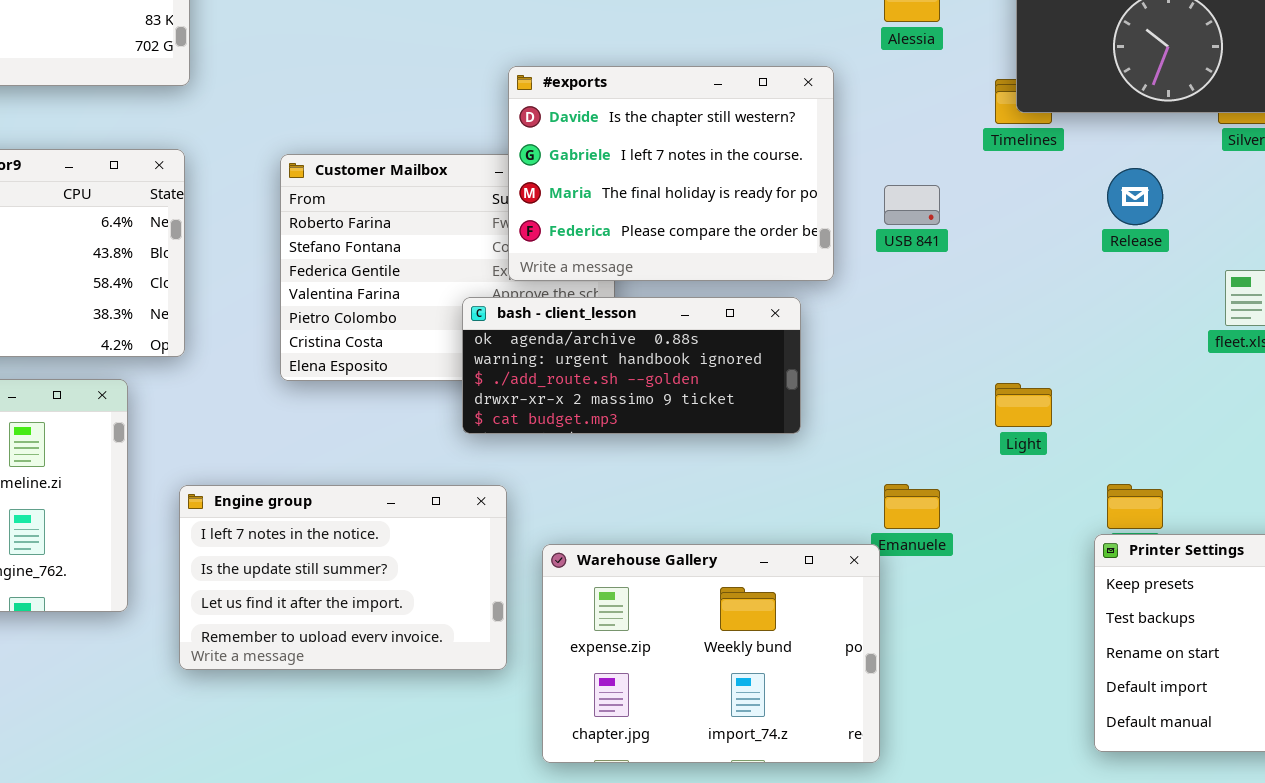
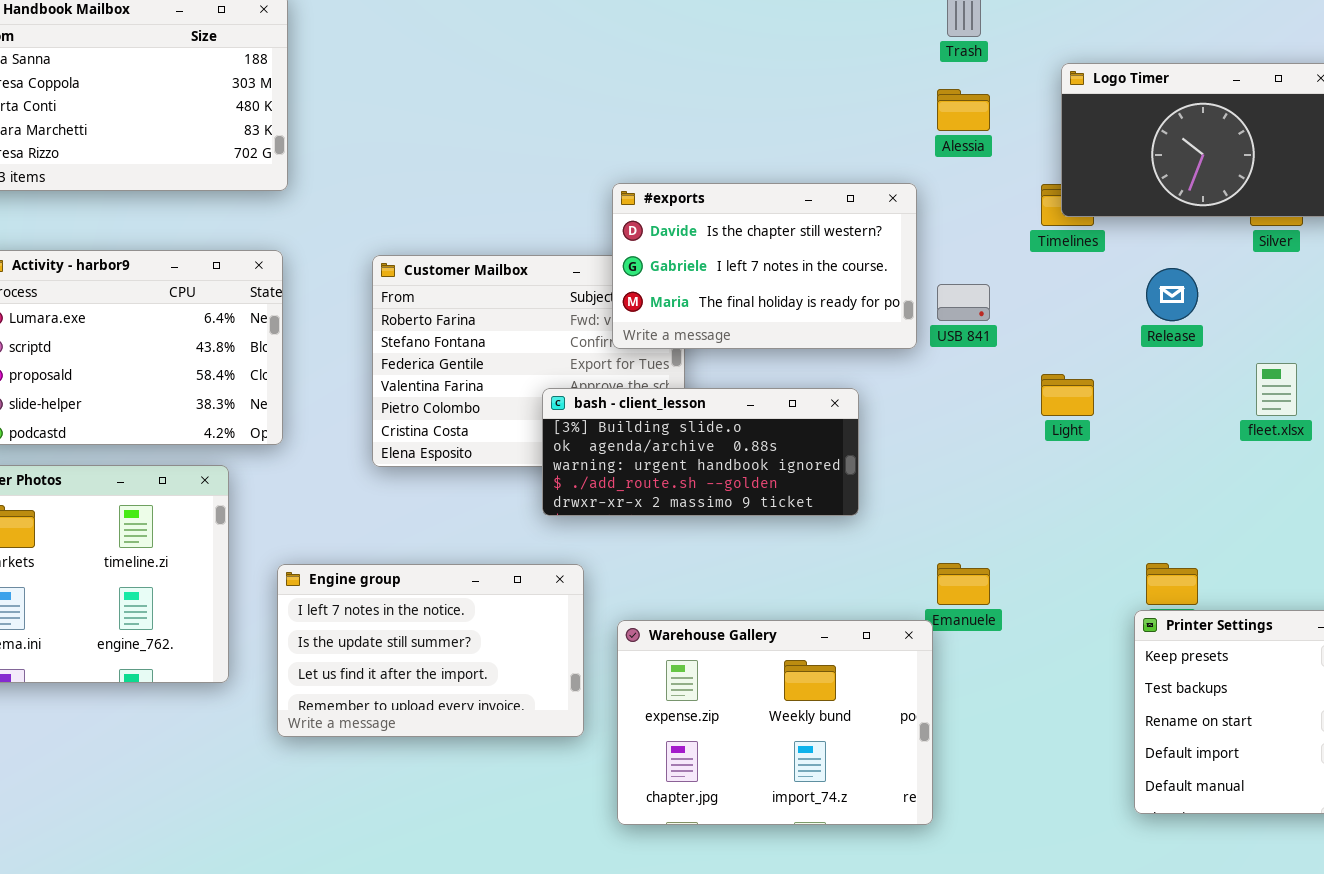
#exports: [508,66,834,281] -> [612,183,917,349], moved, resized
bash - client_lesson: [462,297,801,434] -> [542,388,859,516], scrolled up 1 row
Light: [995,383,1052,427] -> [1041,374,1094,416], moved

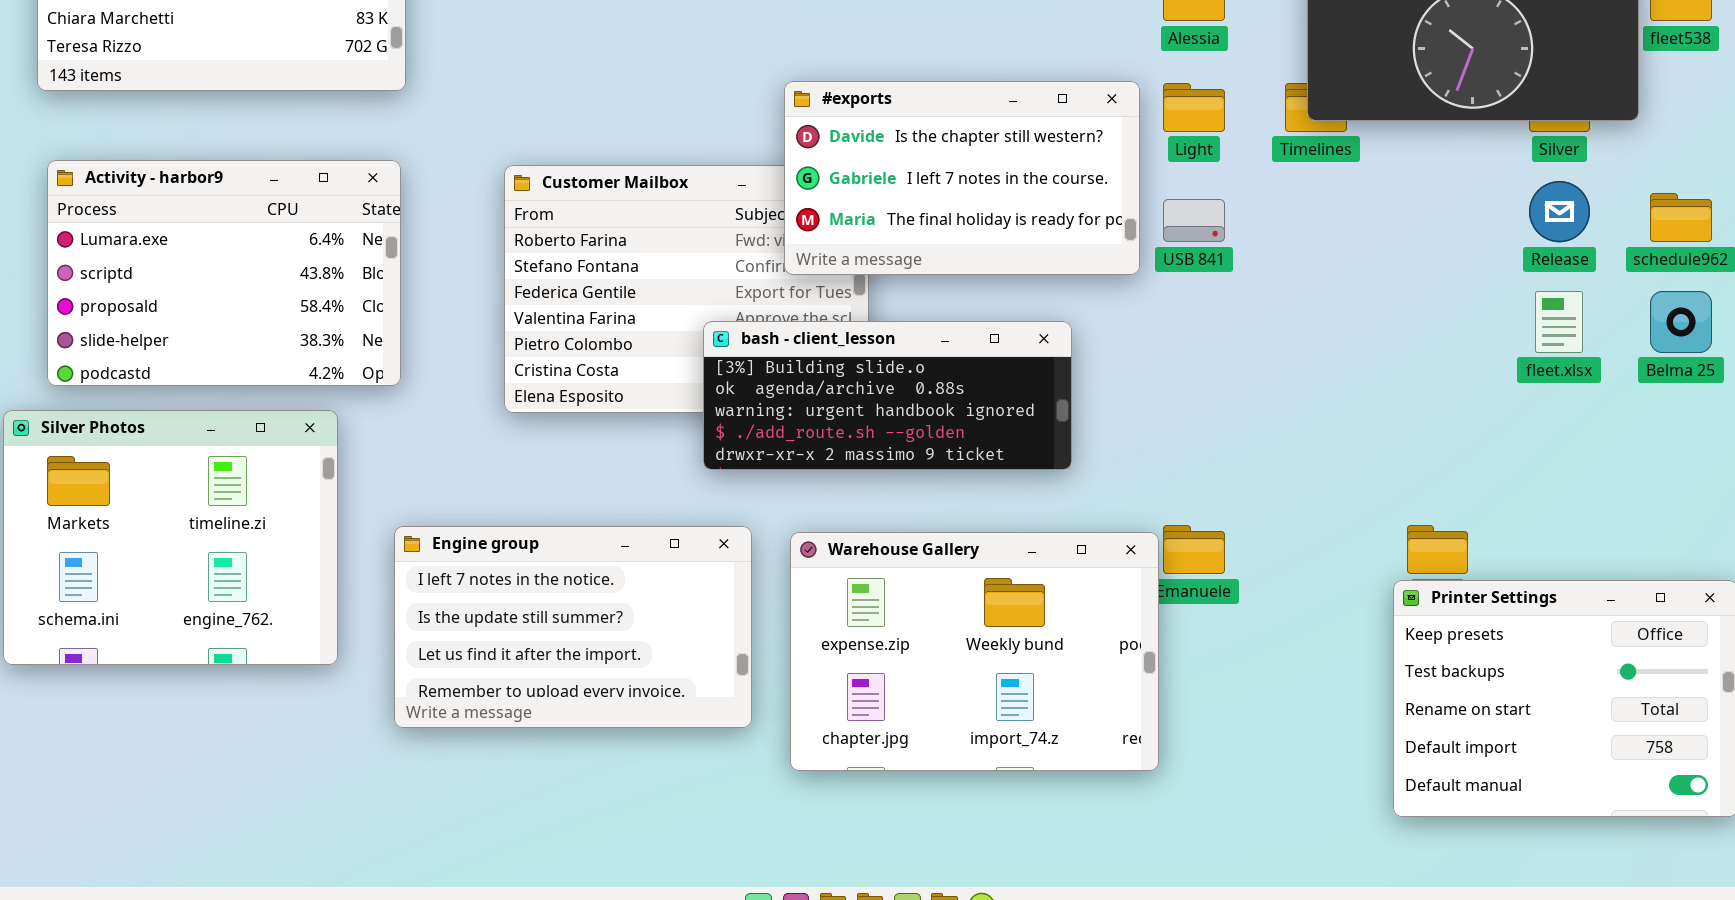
Release: [1146,268,1198,321] -> [1529,181,1590,242], moved
Light: [1041,374,1094,416] -> [1163,83,1225,132], moved
Warehouse Gallery: [617,620,933,825] -> [790,532,1159,771], moved

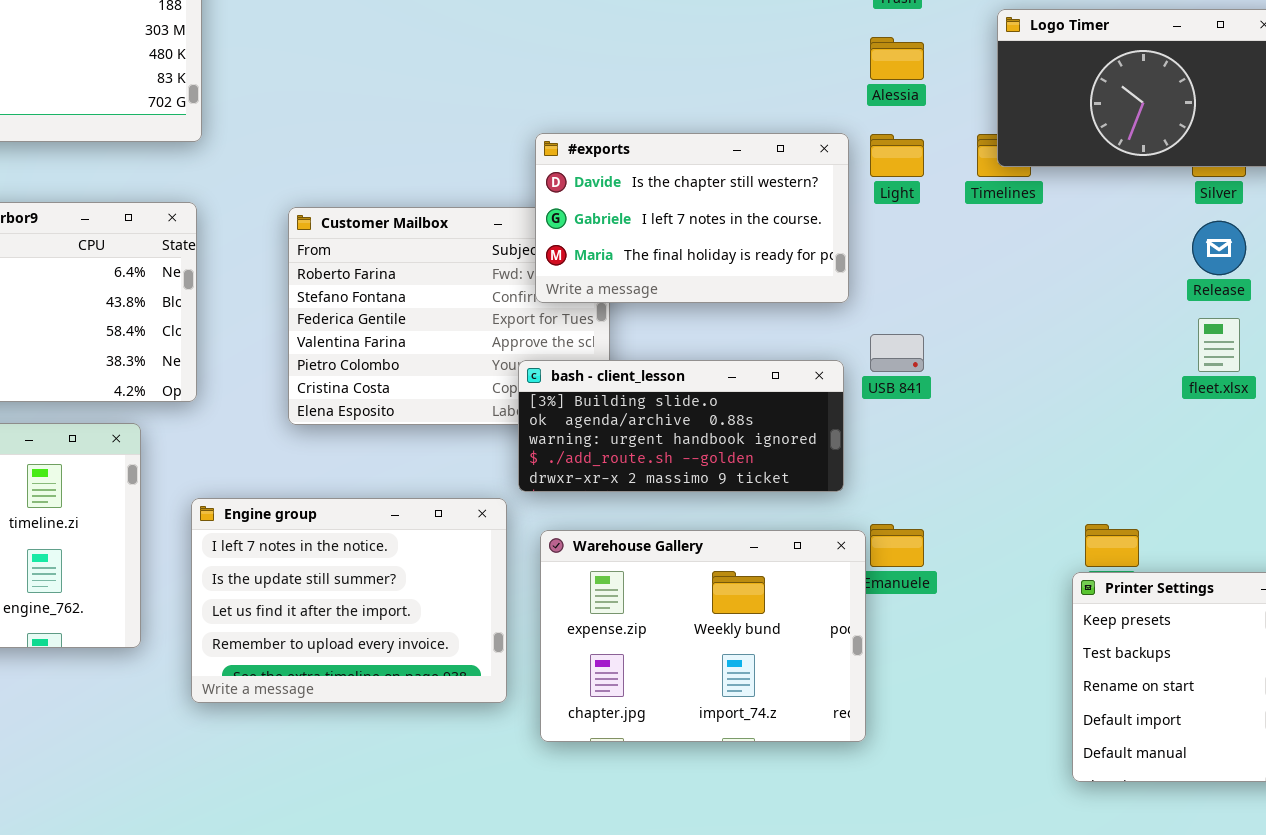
USB 841: [1163,199,1225,242] -> [870,334,924,372], moved
bash - client_lesson: [703,321,1072,470] -> [518,360,844,492], moved
Engine group: [394,526,752,728] -> [191,498,507,703], resized

